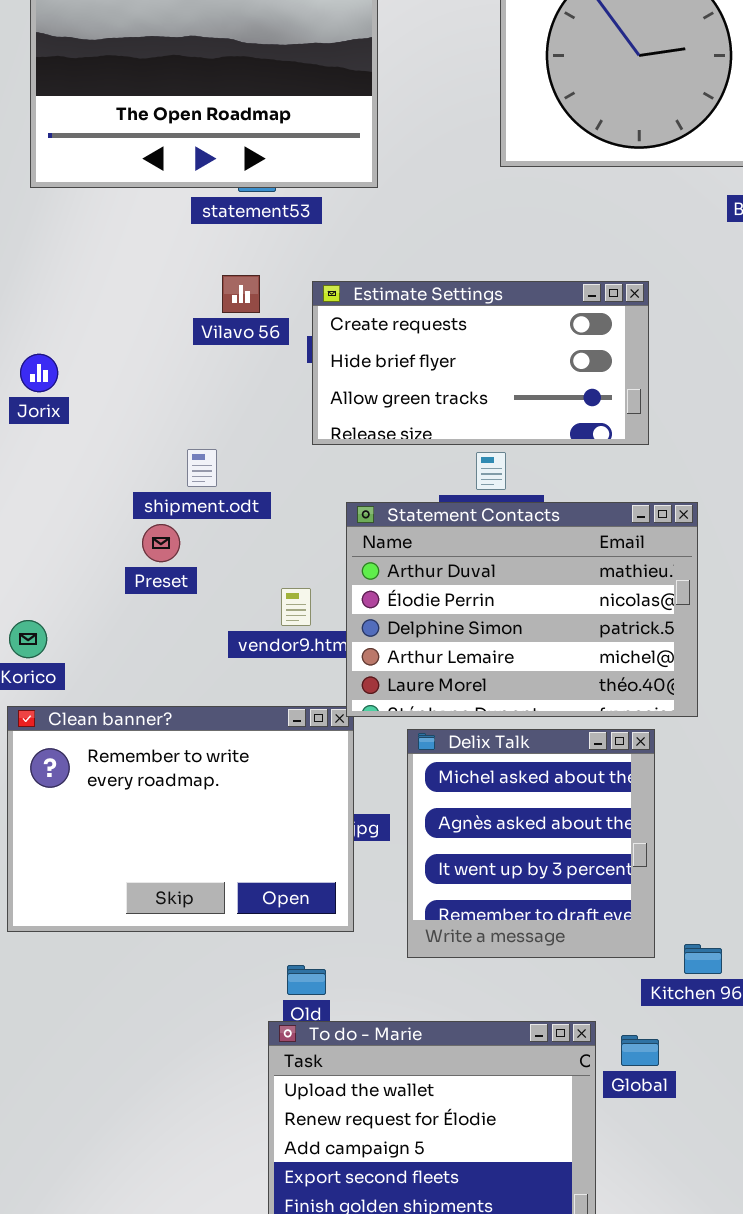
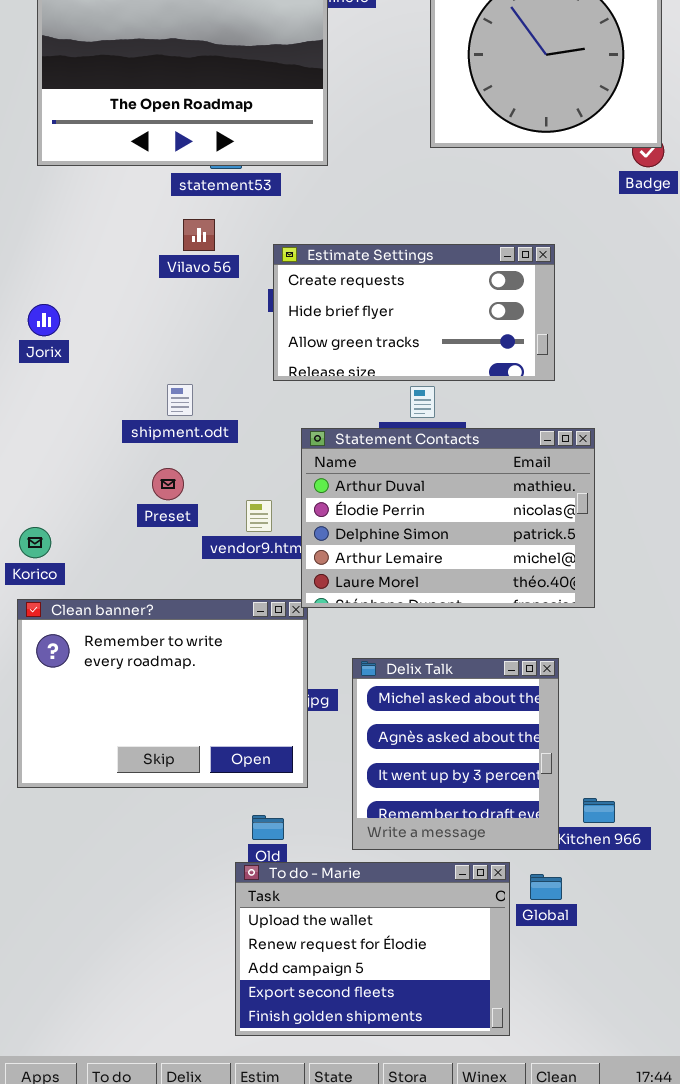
Vilavo 56: [222,275,260,313] -> [183,219,215,251], moved
Preset: [142,524,180,562] -> [152,468,184,500], moved
Delix Talk: [407,729,655,958] -> [352,658,559,850], moved

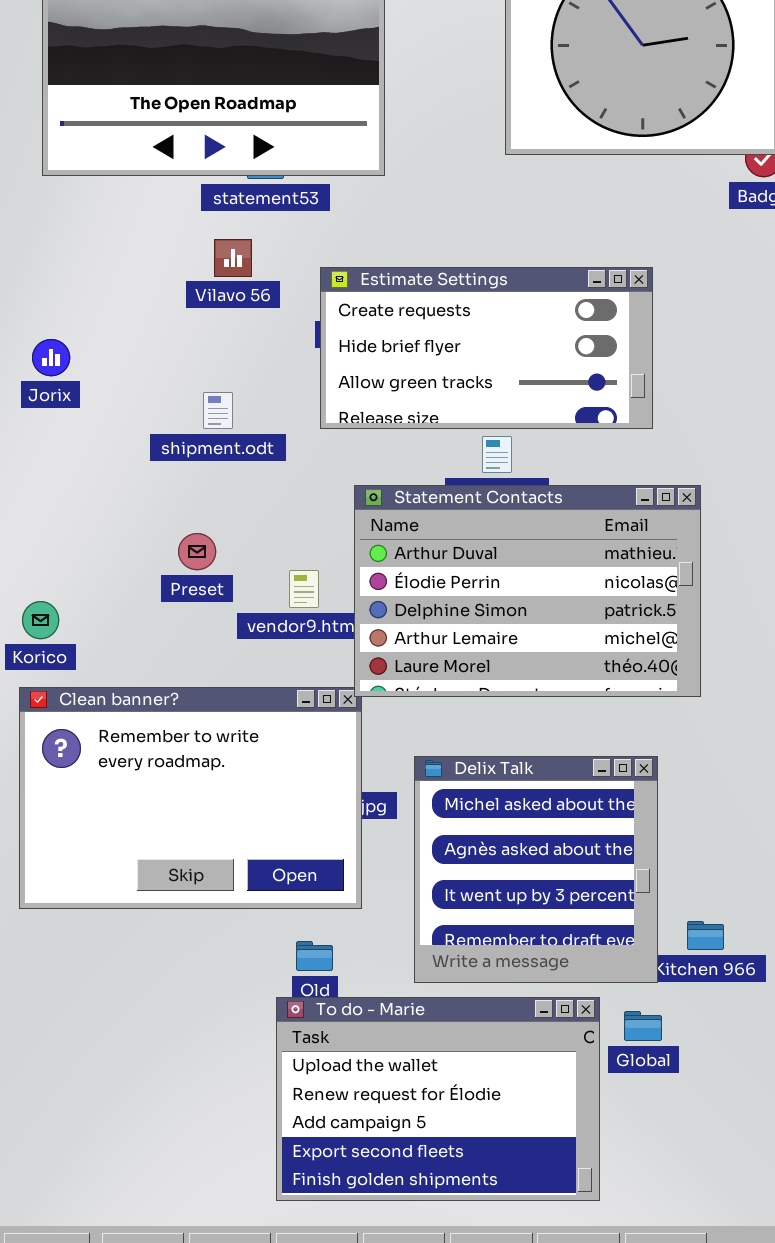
shipment.odt: [167,384,193,416] -> [203,392,233,429], moved

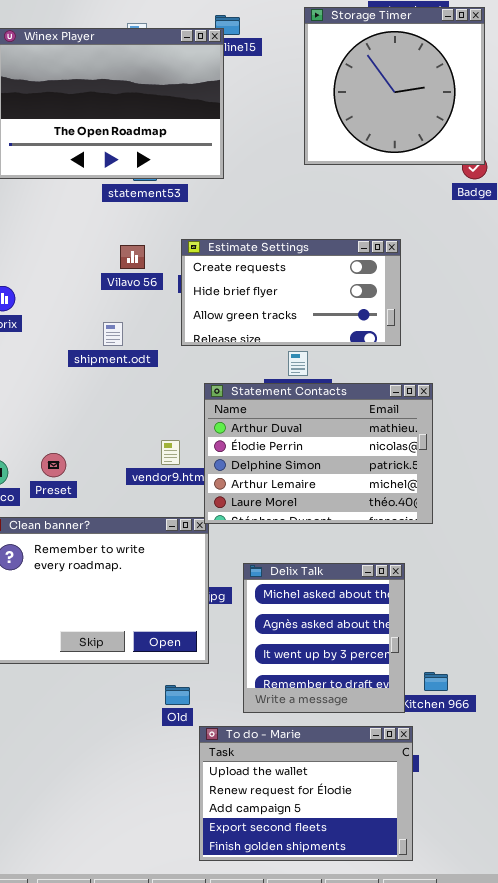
Vilavo 56: [214,239,252,277] -> [120,245,145,269], moved
Preset: [178,533,216,570] -> [41,453,66,477], moved
To do - Marie: [276,997,600,1201] -> [199,726,413,861], moved

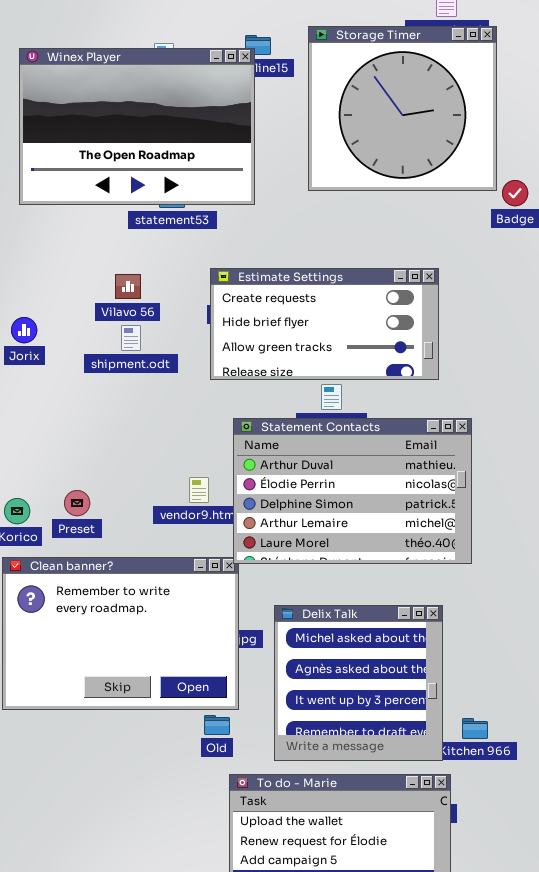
Storage Timer: [304,7,485,165] -> [308,26,497,191], moved
Vilavo 56: [120,245,145,269] -> [115,274,141,299], moved
shipment.odt: [103,322,123,346] -> [121,325,141,351], moved
Old: [165,685,190,705] -> [204,715,230,735], moved

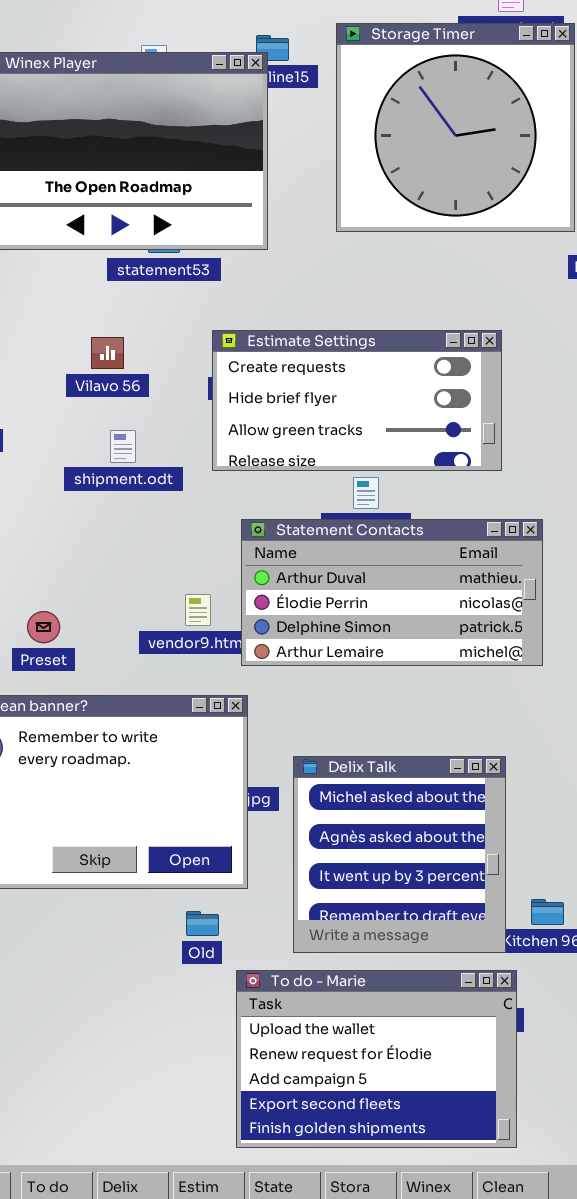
shipment.odt: [121,325,141,351] -> [110,430,136,463], moved
Statement Contacts: [233,418,472,564] -> [241,519,543,666], resized
Old: [204,715,230,735] -> [186,911,219,936], moved

